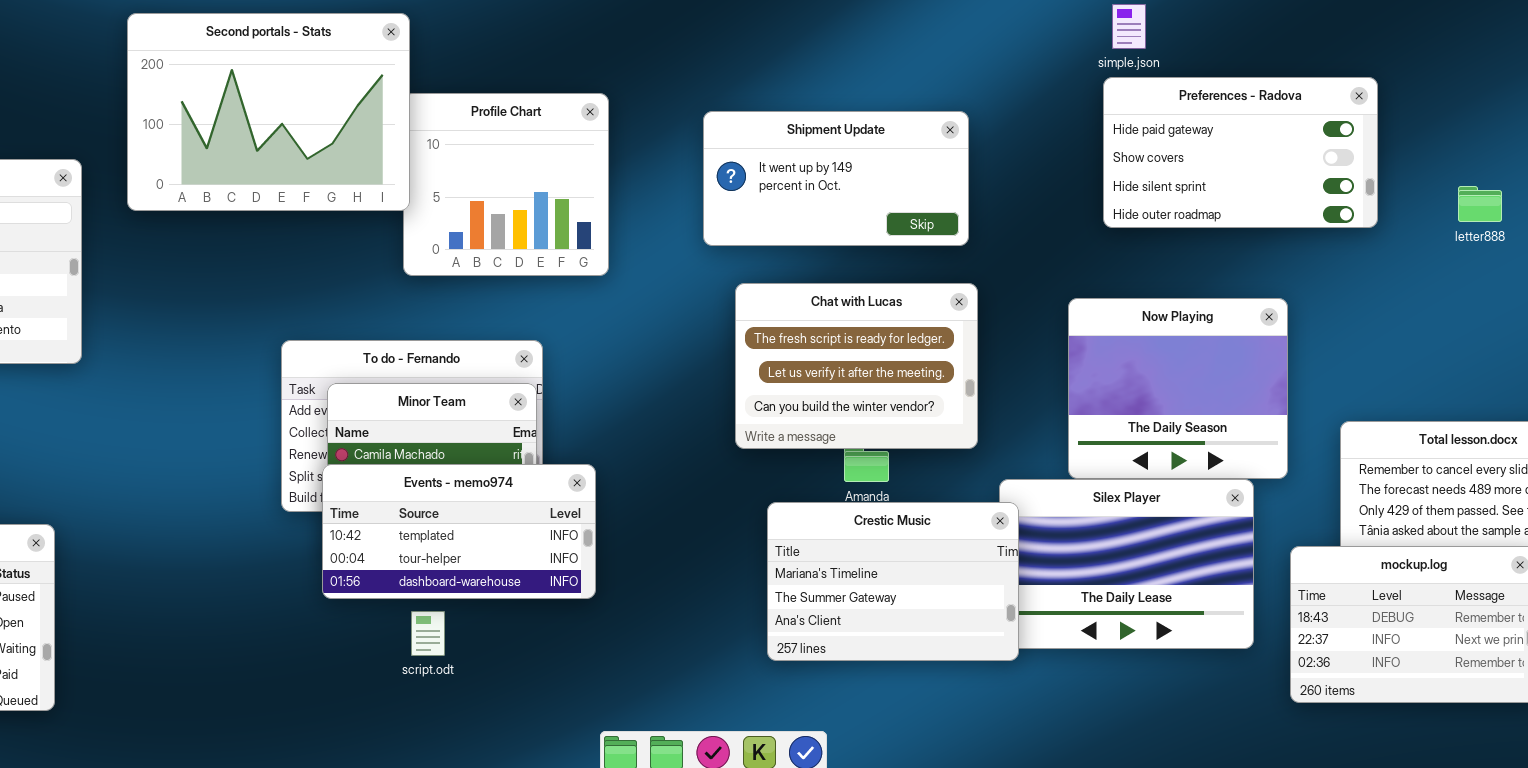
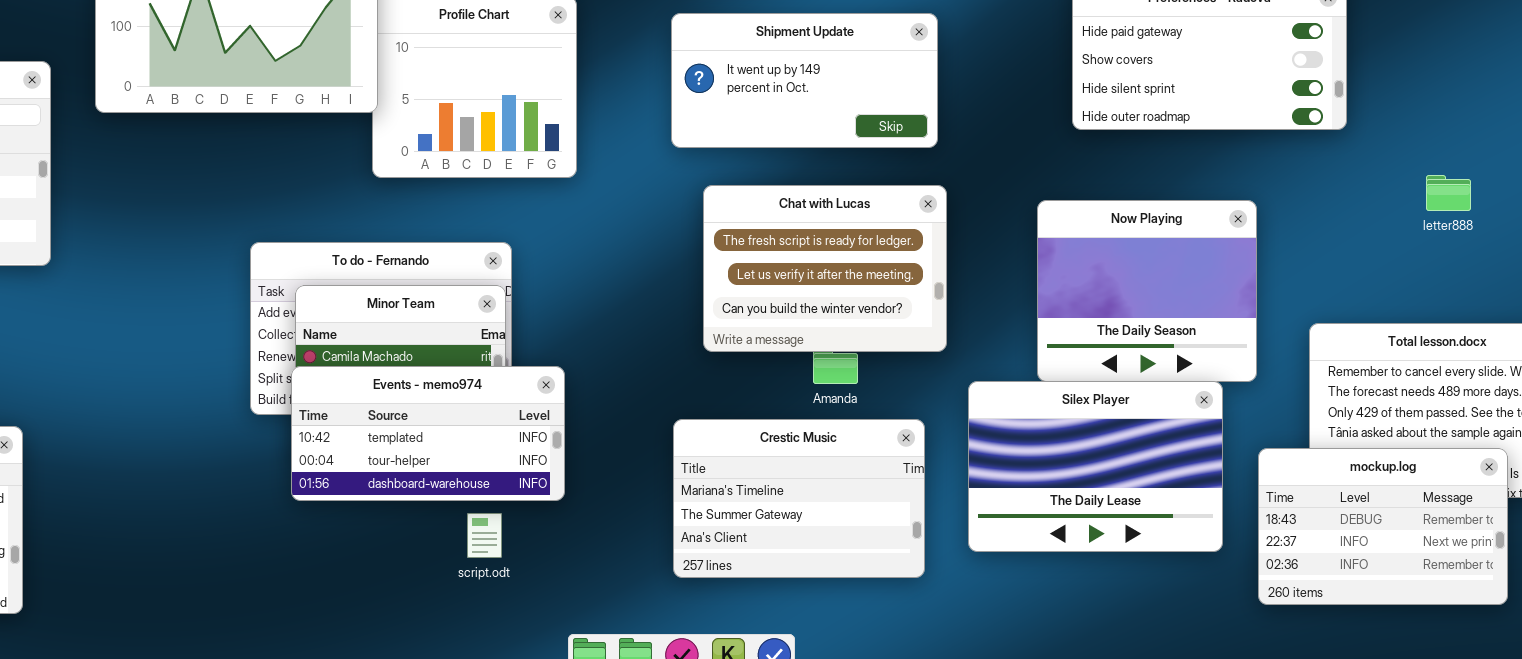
letter888: [1458,186,1502,222] -> [1426,175,1471,211], moved
Crestic Music: [767,502,1019,661] -> [673,419,925,578], moved
script.odt: [411,611,445,656] -> [467,513,502,558], moved

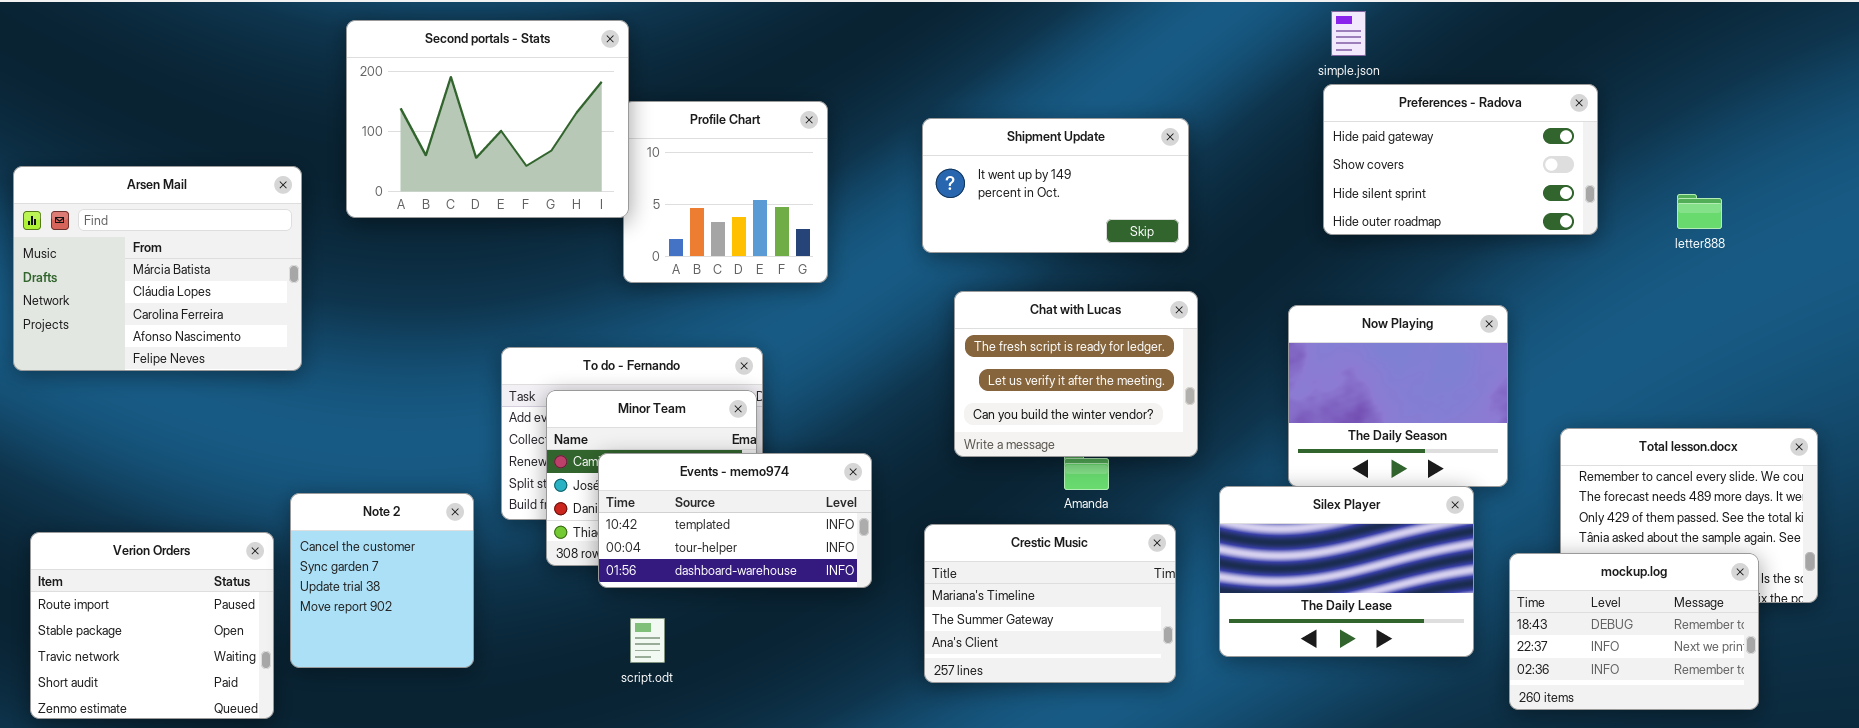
letter888: [1426,175,1471,211] -> [1677,194,1722,229], moved
Events - memo974: [291,366,565,501] -> [598,453,872,588], moved
Note 2: none -> [290,493,474,668], opened
script.odt: [467,513,502,558] -> [630,618,665,663], moved

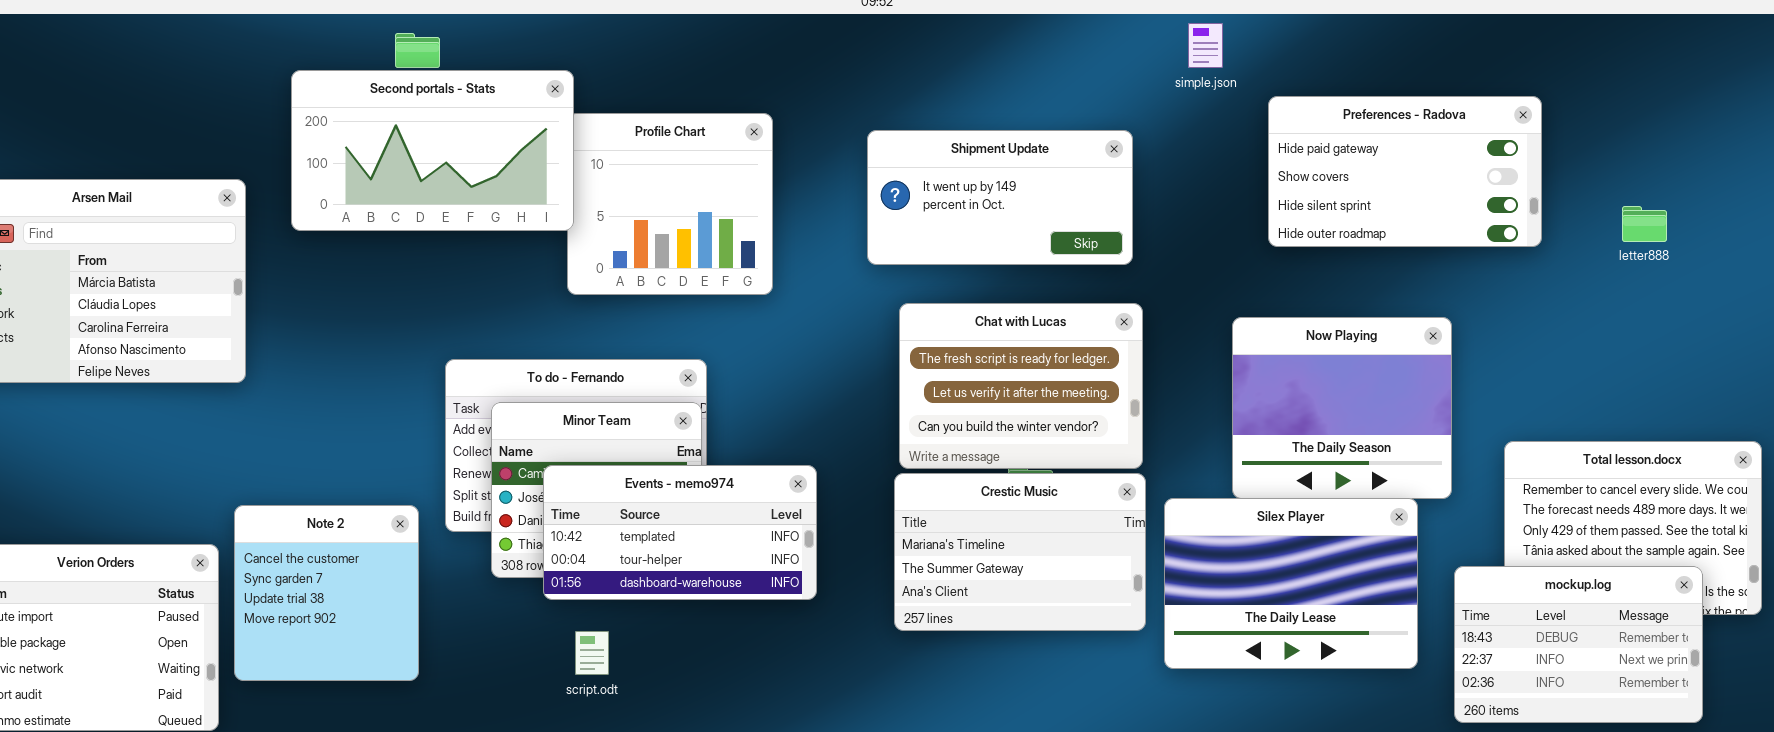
simple.json: [1331,11,1366,56] -> [1188,23,1223,68], moved
Second portals - Stats: [346,20,629,218] -> [291,70,574,231], resized
Crestic Music: [924,524,1176,683] -> [894,473,1146,631], moved

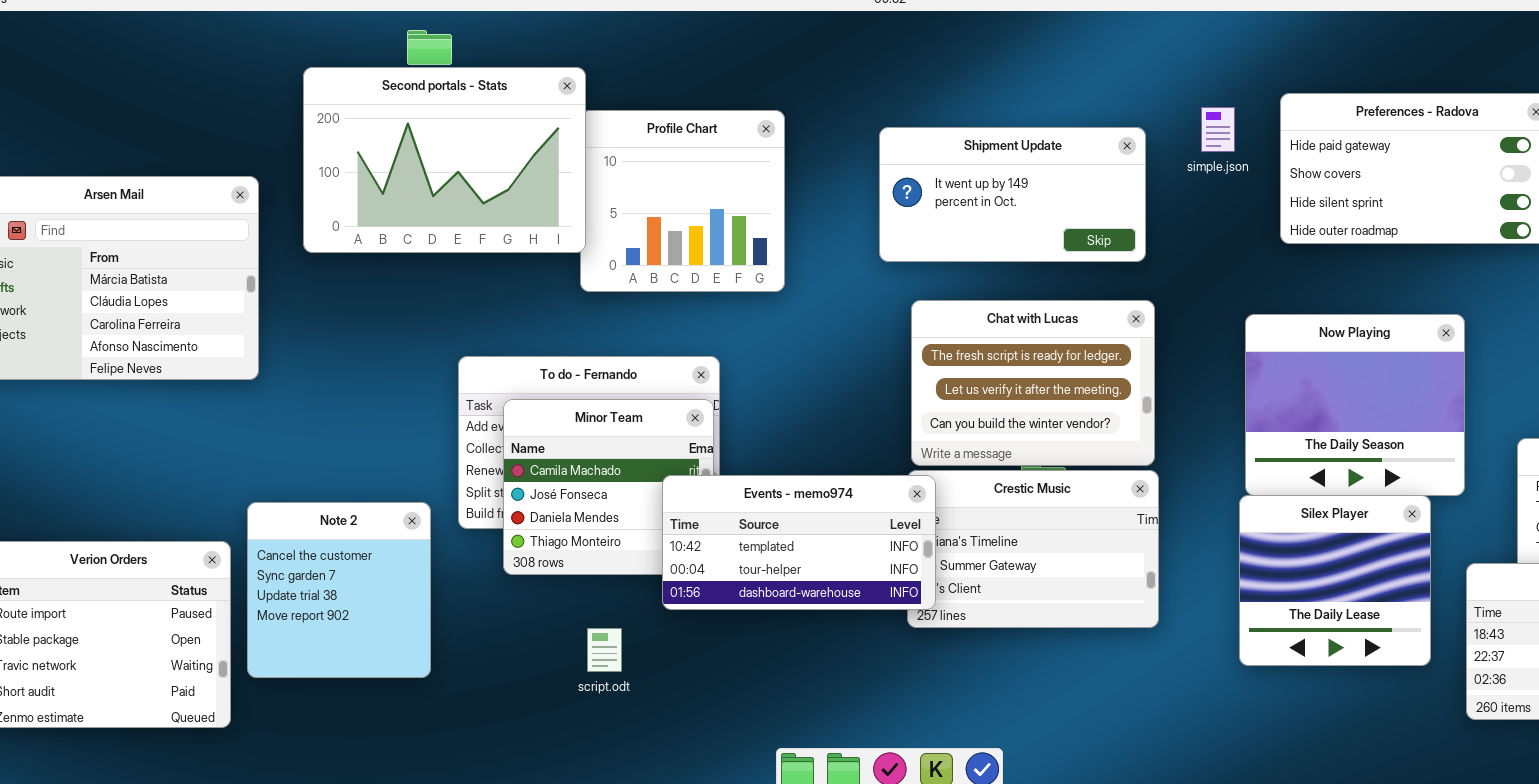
simple.json: [1188,23,1223,68] -> [1201,107,1235,152], moved
Second portals - Stats: [291,70,574,231] -> [303,67,586,253], resized
Events - memo974: [543,465,817,600] -> [662,475,936,610], moved
Silex Player: [1164,498,1418,669] -> [1239,495,1431,666], resized

